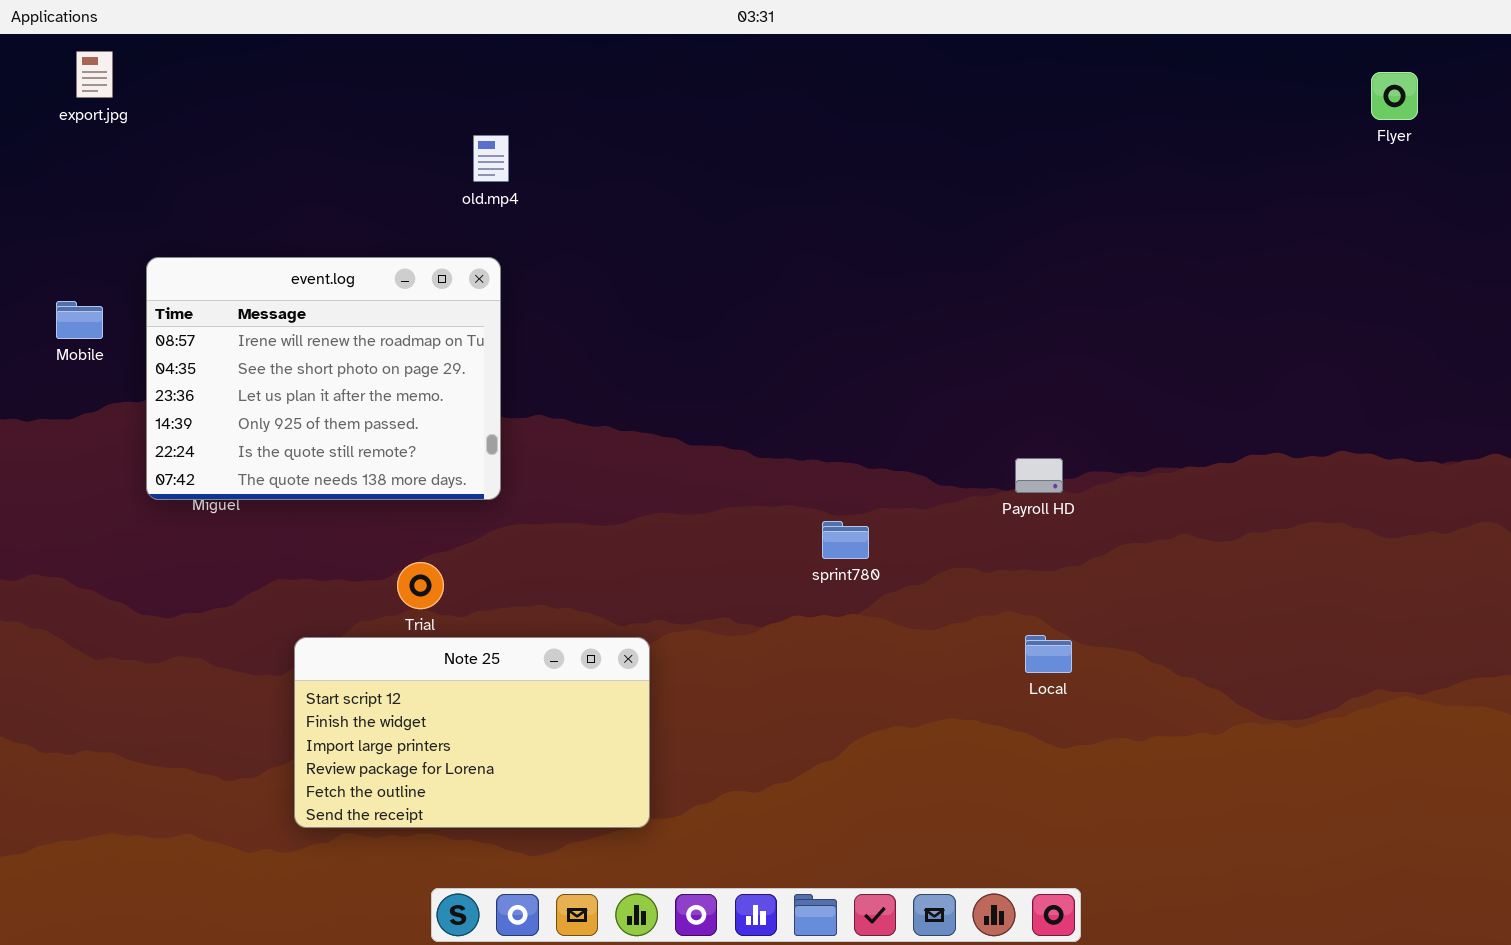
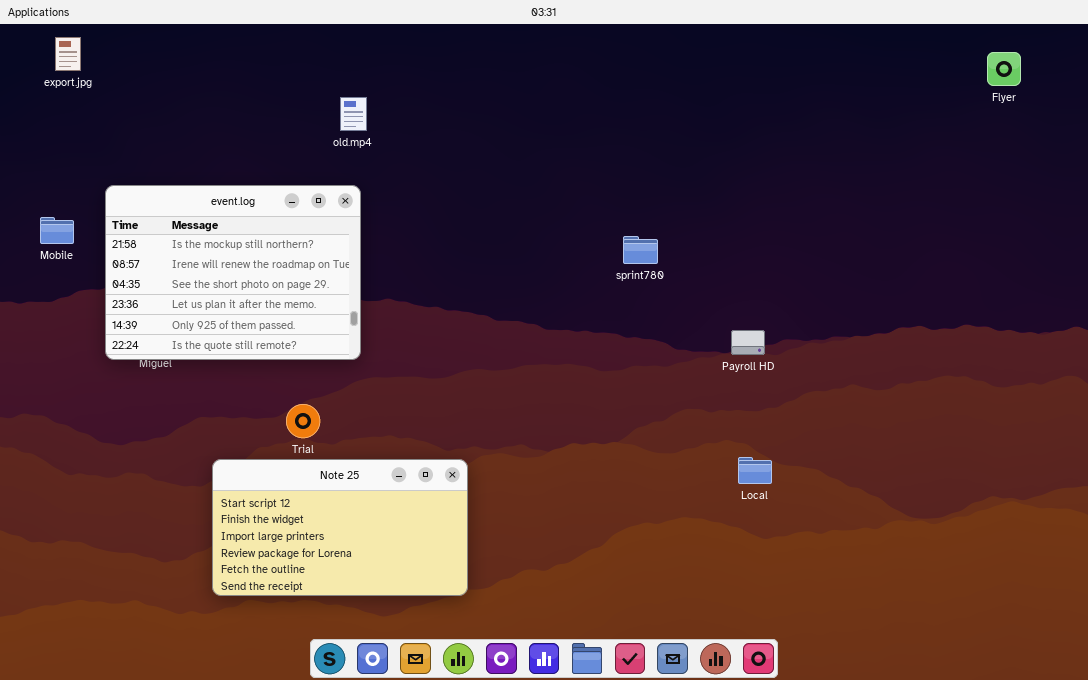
event.log: [146,257,501,500] -> [105,185,361,360], scrolled up 1 row
sprint780: [822,521,869,559] -> [623,236,658,264], moved

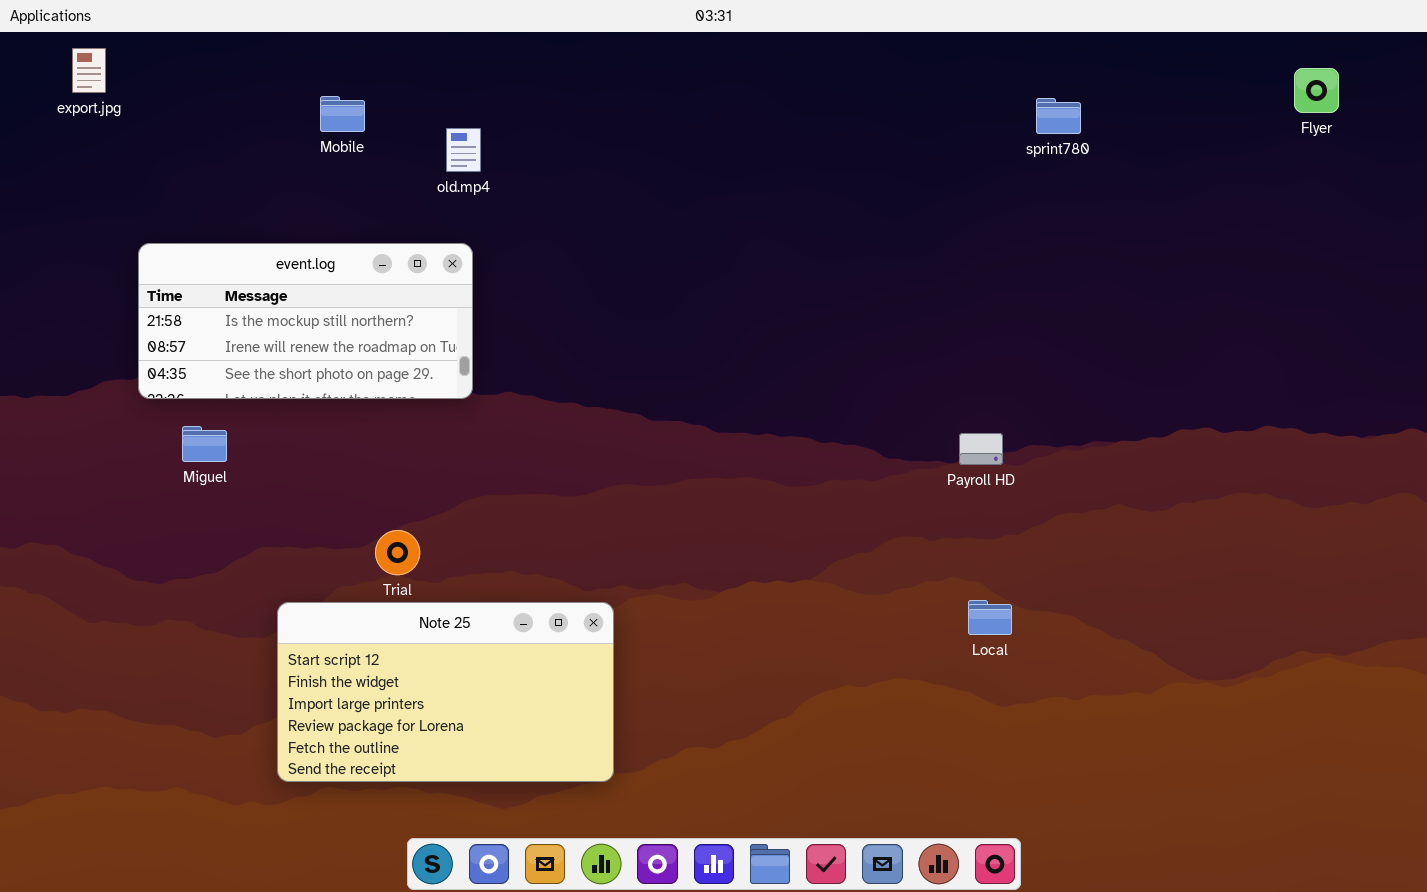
event.log: [105,185,361,360] -> [138,243,473,399], resized
Mobile: [40,217,74,244] -> [320,96,365,132], moved
sprint780: [623,236,658,264] -> [1036,98,1081,134], moved

